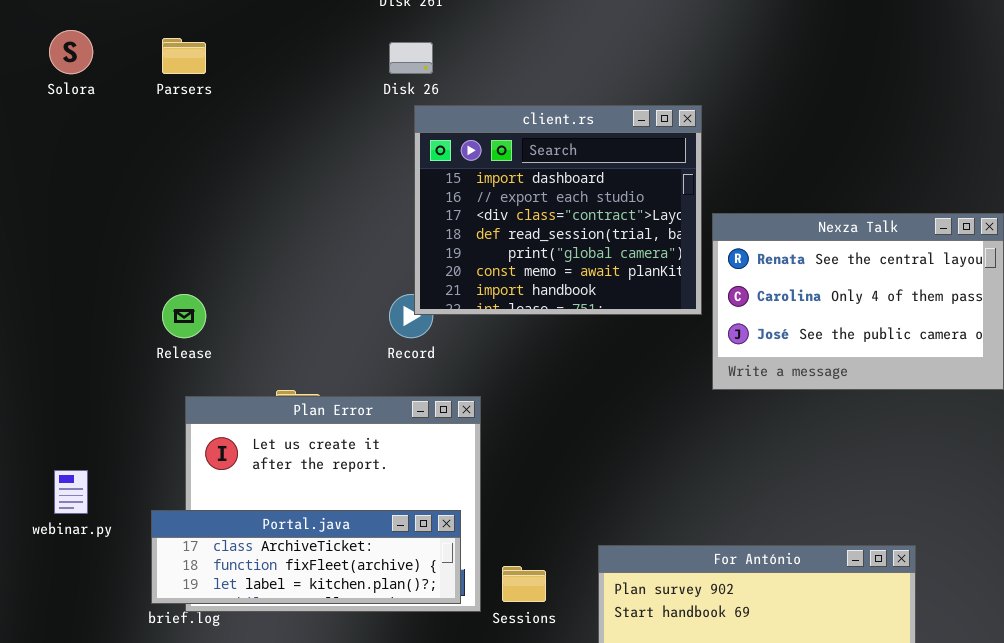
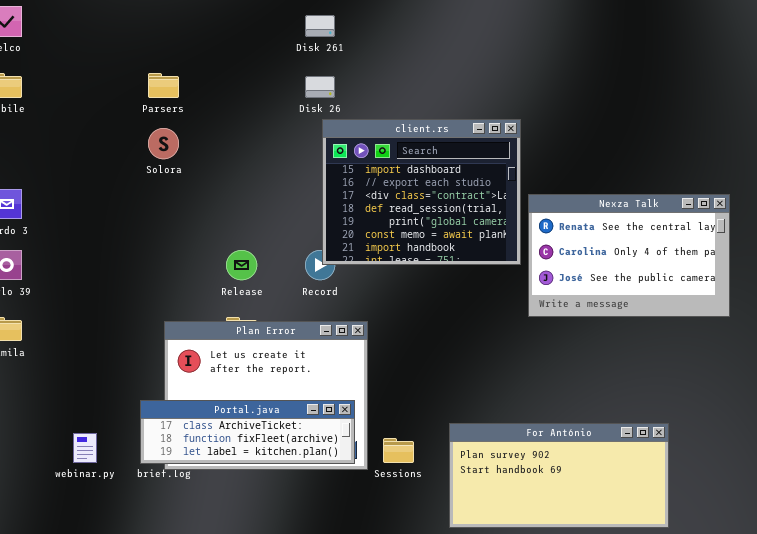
Solora: [49,30,93,74] -> [148,128,179,159], moved
Release: [162,294,206,338] -> [226,250,257,280], moved
webinar.py: [54,470,88,514] -> [73,433,97,463], moved

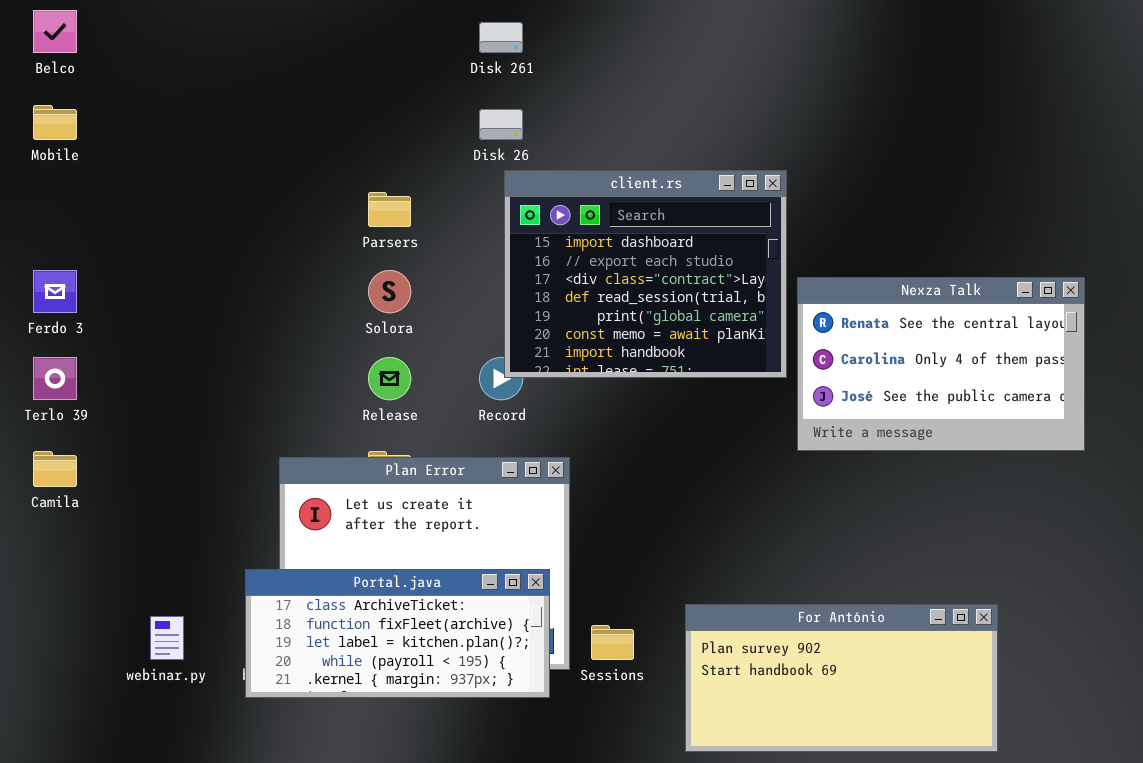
Parsers: [148,73,179,98] -> [368,192,411,227], moved
Solora: [148,128,179,159] -> [368,270,411,313], moved
Portal.java: [140,400,355,464] -> [245,569,550,698], resized

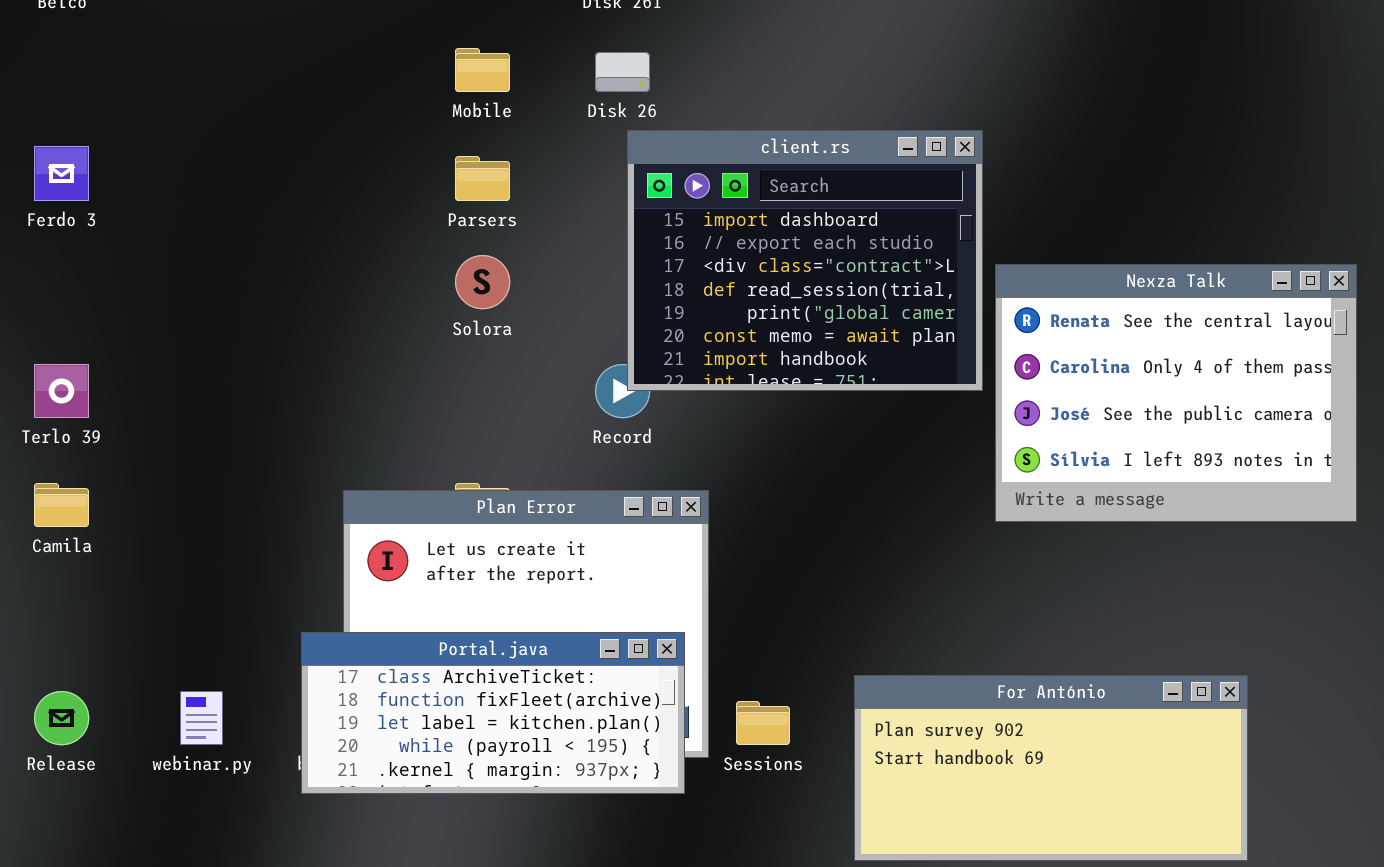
Mobile: [33,105,77,140] -> [455,48,510,92], moved
Ferdo 3: [33,270,77,313] -> [34,146,89,201], moved
Nexza Talk: [797,277,1085,451] -> [995,264,1357,522], resized
Release: [368,357,411,400] -> [34,691,89,745], moved

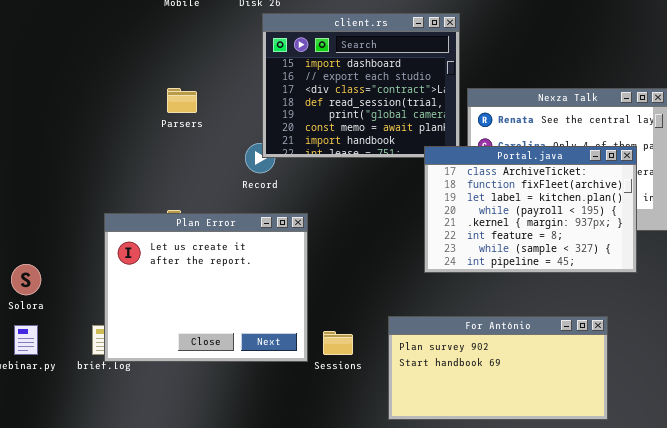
Parsers: [455,156,510,201] -> [167,88,197,113], moved
Solora: [455,255,510,309] -> [11,264,41,295], moved
Portal.java: [301,632,685,794] -> [424,146,637,273], moved, resized

